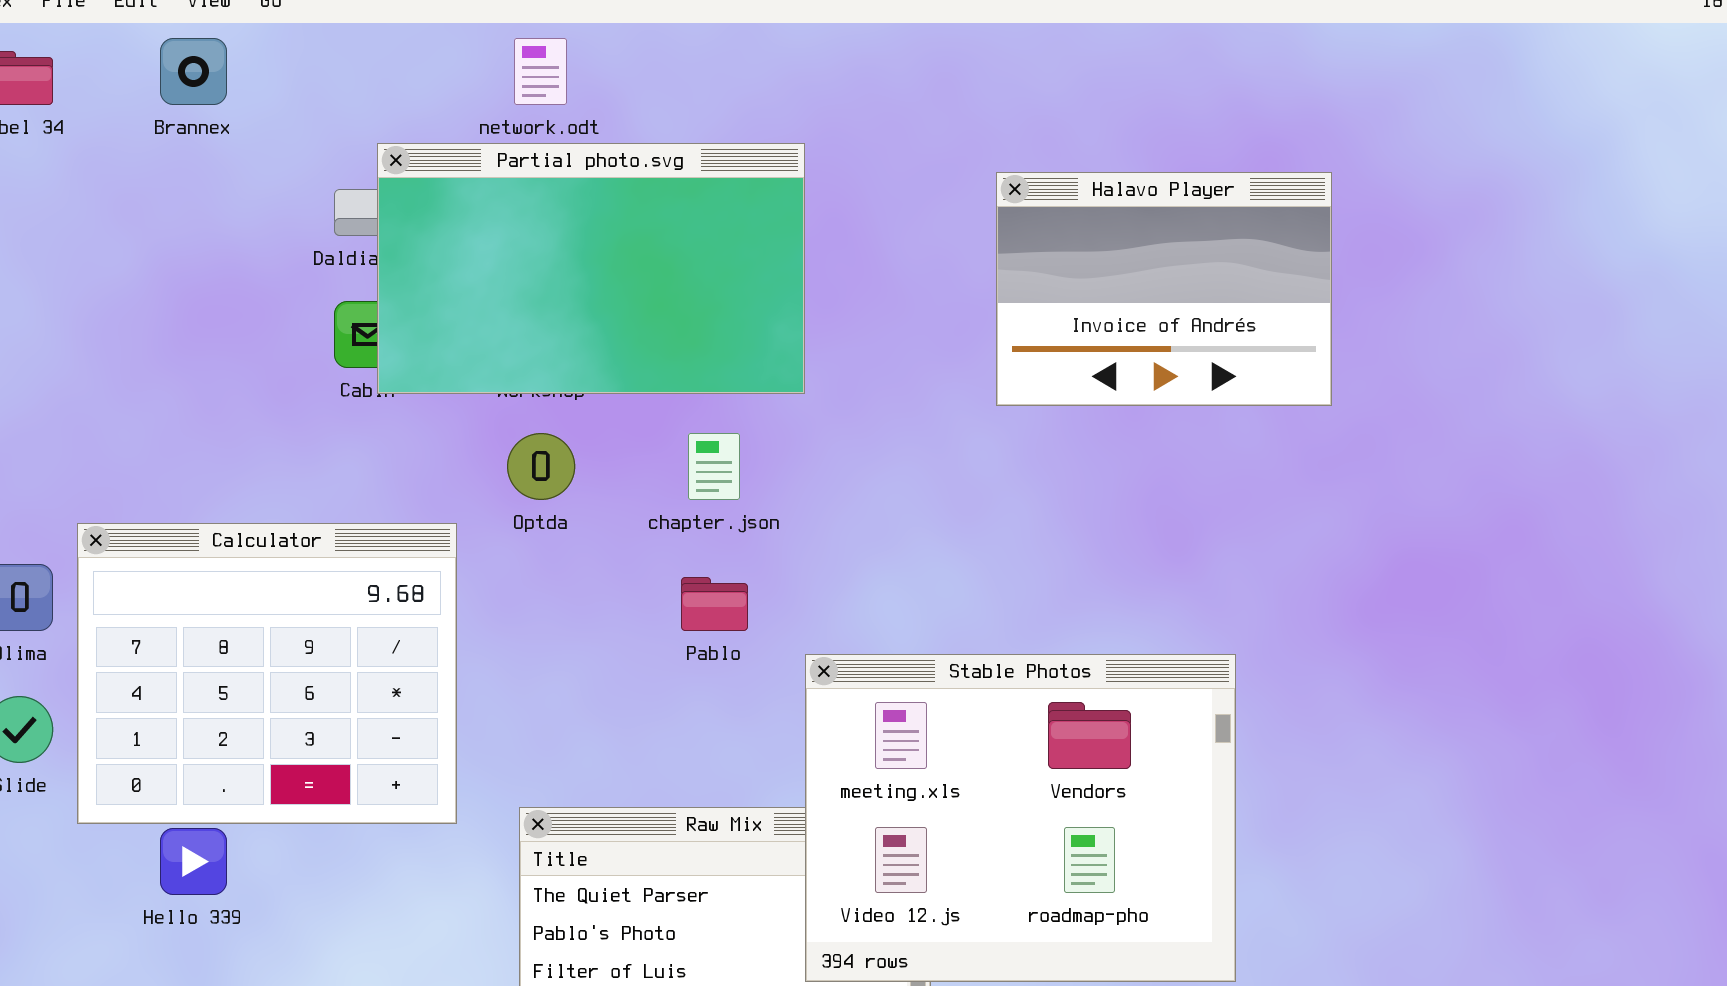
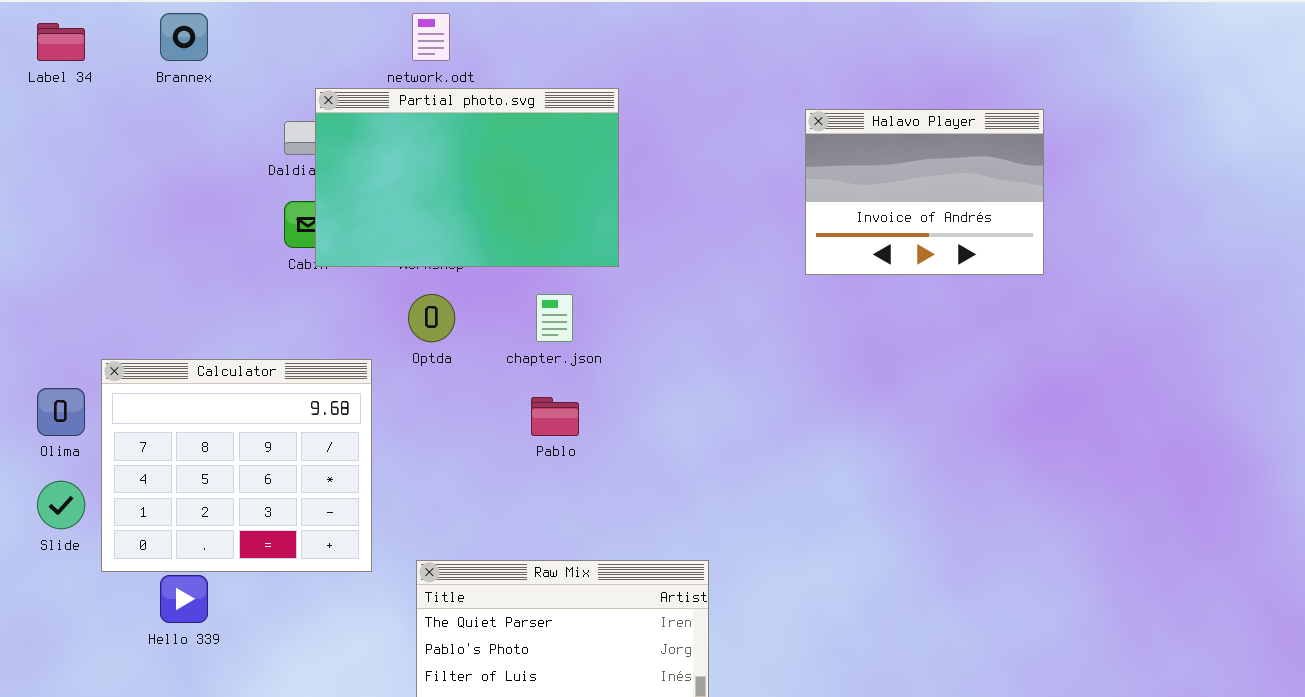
Halavo Player: [996,172,1332,406] -> [805,109,1044,275], moved
Stable Photos: [805,654,1236,982] -> none, closed

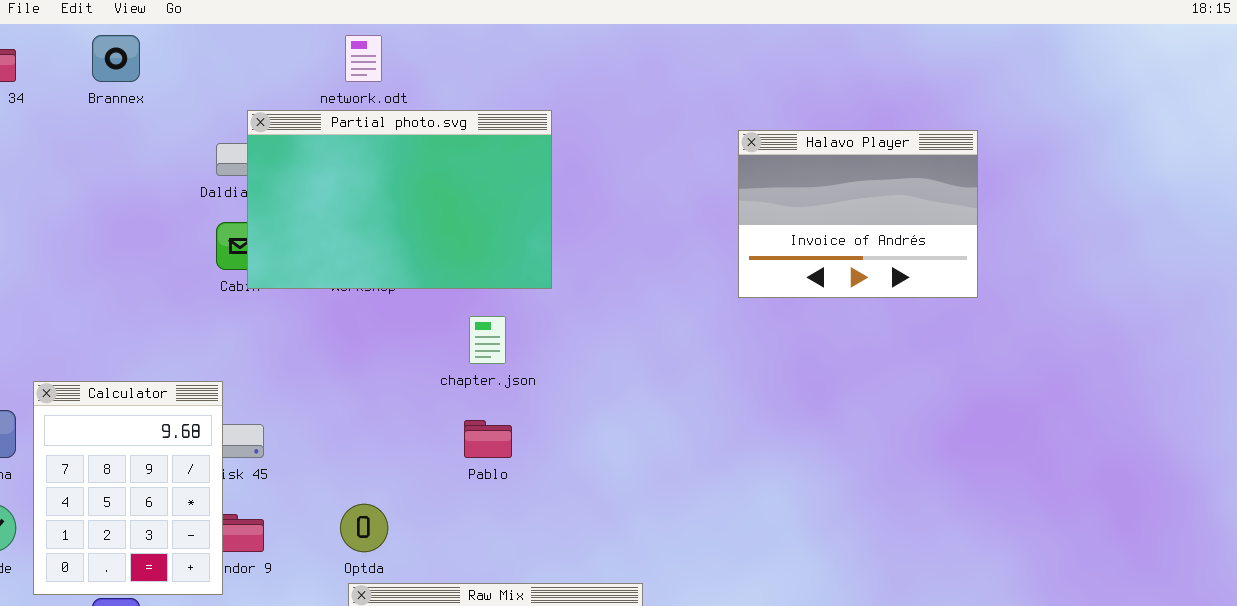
Optda: [408,294,455,342] -> [340,504,388,552], moved
Calculator: [101,359,372,572] -> [33,381,223,595], resized

